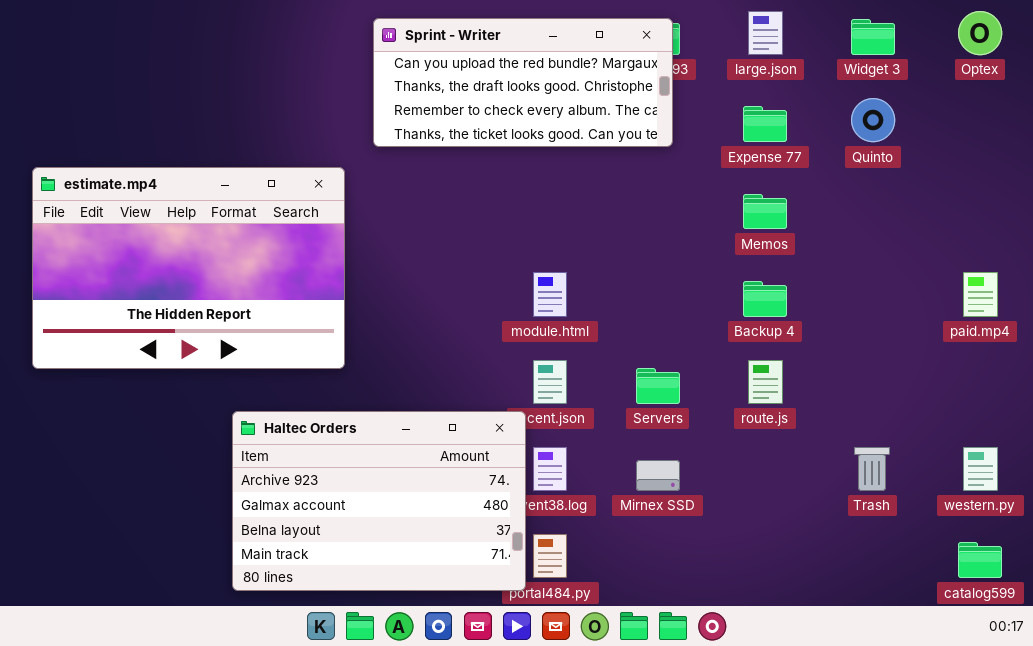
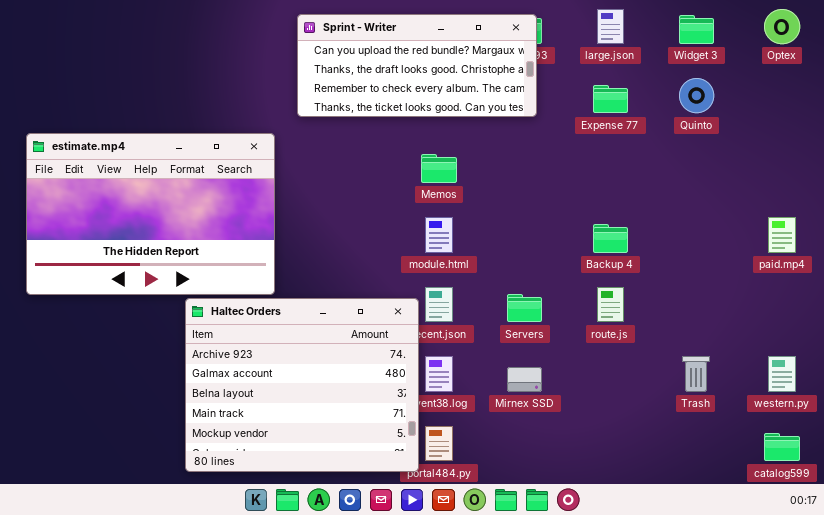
Memos: [743,194,787,229] -> [421,154,457,183], moved
Haltec Orders: [232,411,526,591] -> [185,298,419,472], resized

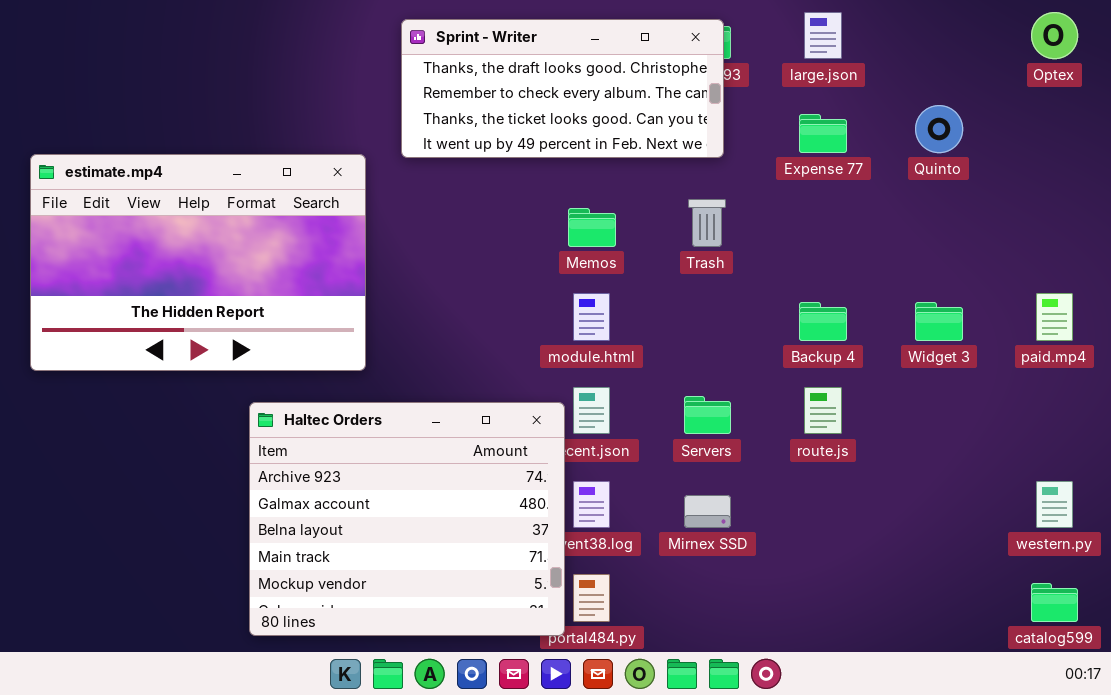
Sprint - Writer: [297,14,537,117] -> [401,19,724,158], scrolled down 1 row
Widget 3: [679,15,714,44] -> [915,302,963,341], moved
estimate.mp4: [26,133,275,295] -> [30,154,366,371], moved
Trash: [682,356,710,392] -> [688,199,726,247], moved

